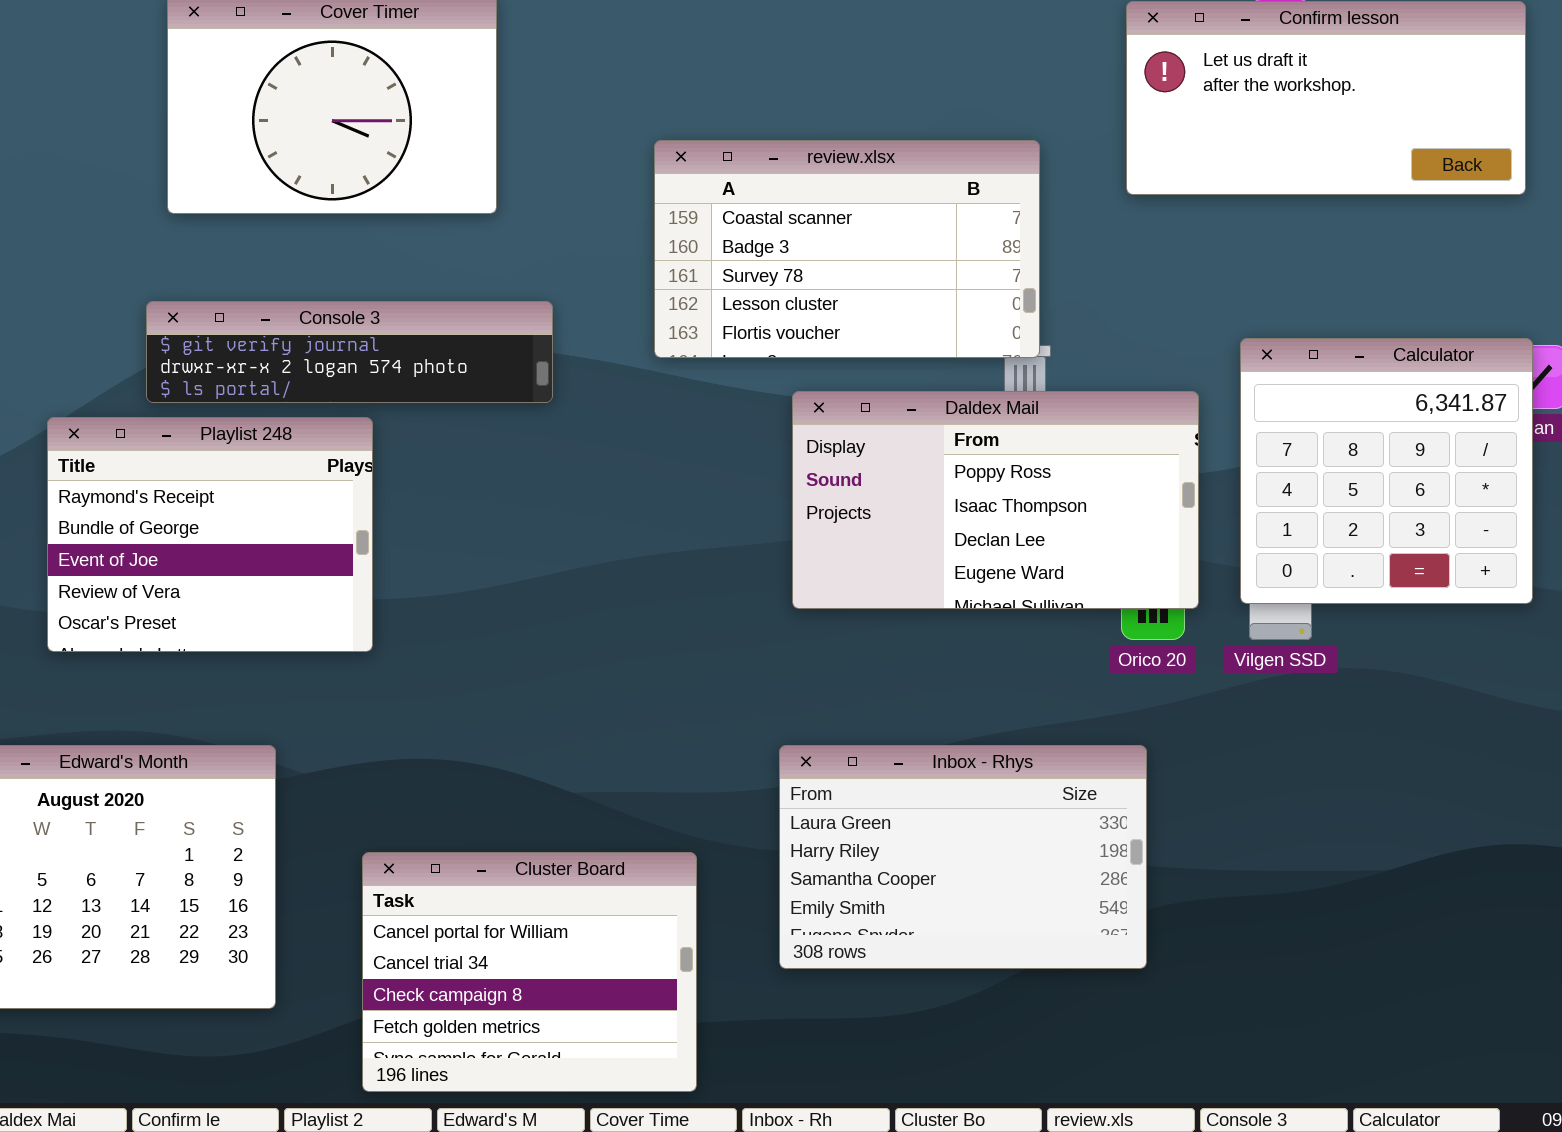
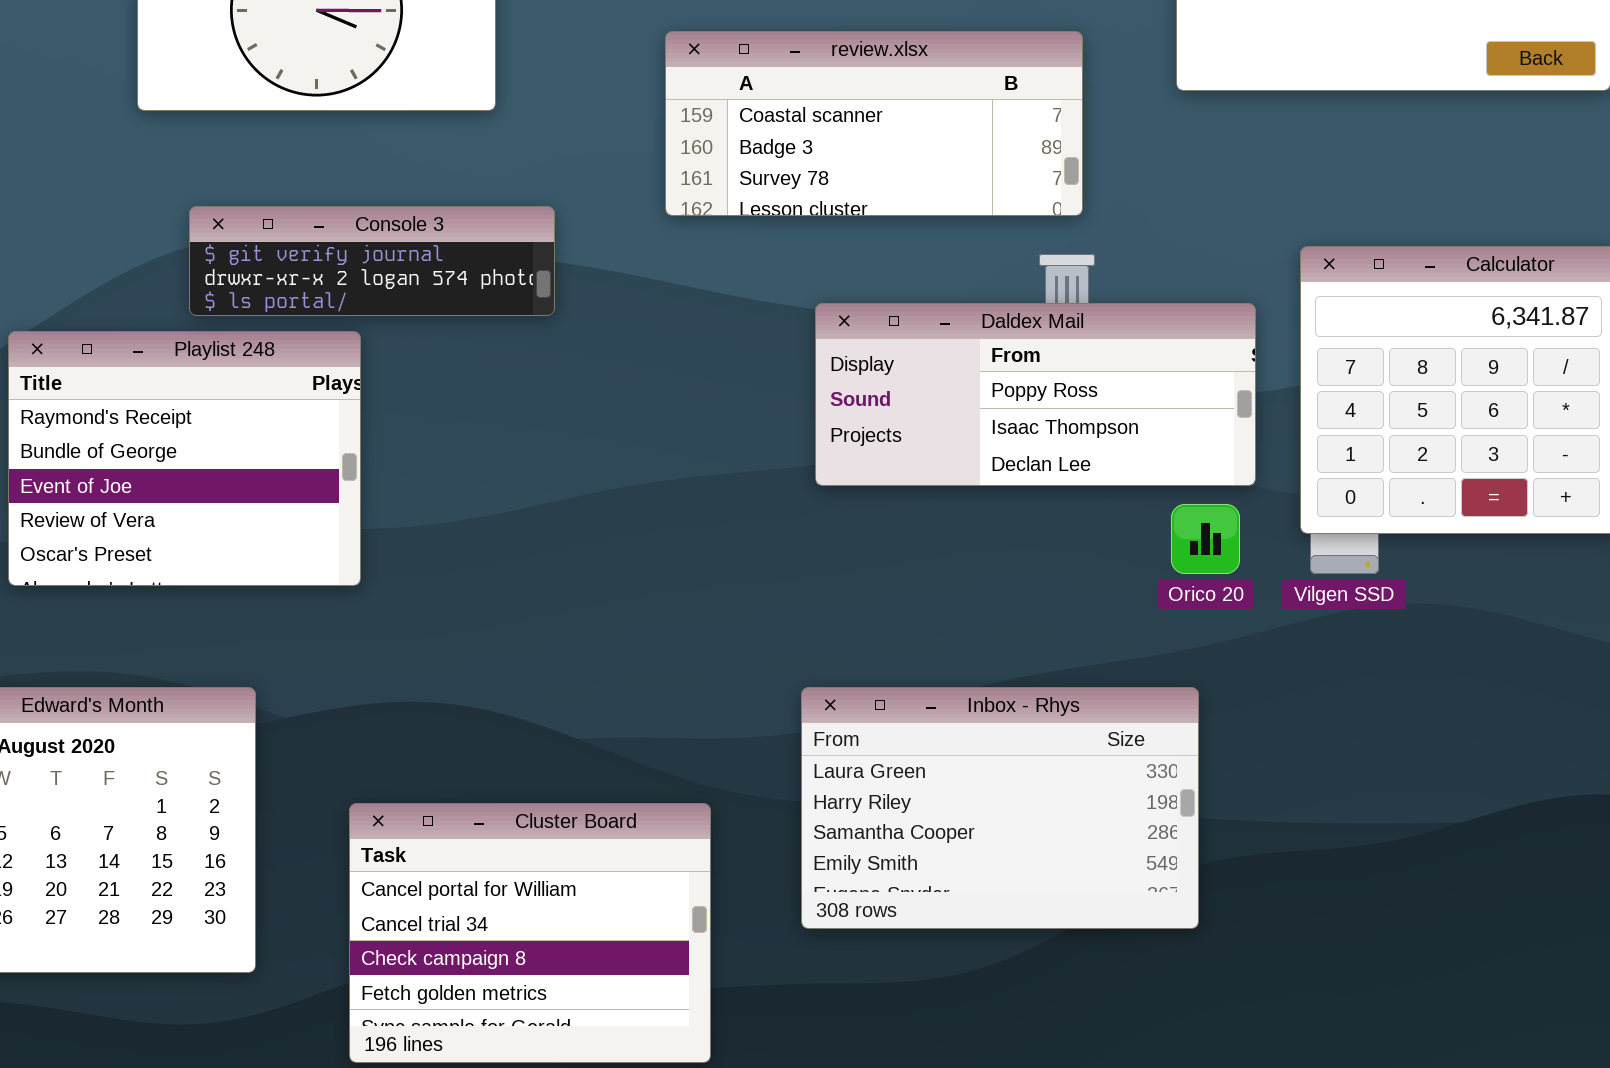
review.xlsx: [654,140,1040,358] -> [665,31,1083,216], resized
Console 3: [146,301,553,403] -> [189,206,555,316], resized
Daldex Mail: [792,391,1199,609] -> [815,303,1256,486], resized

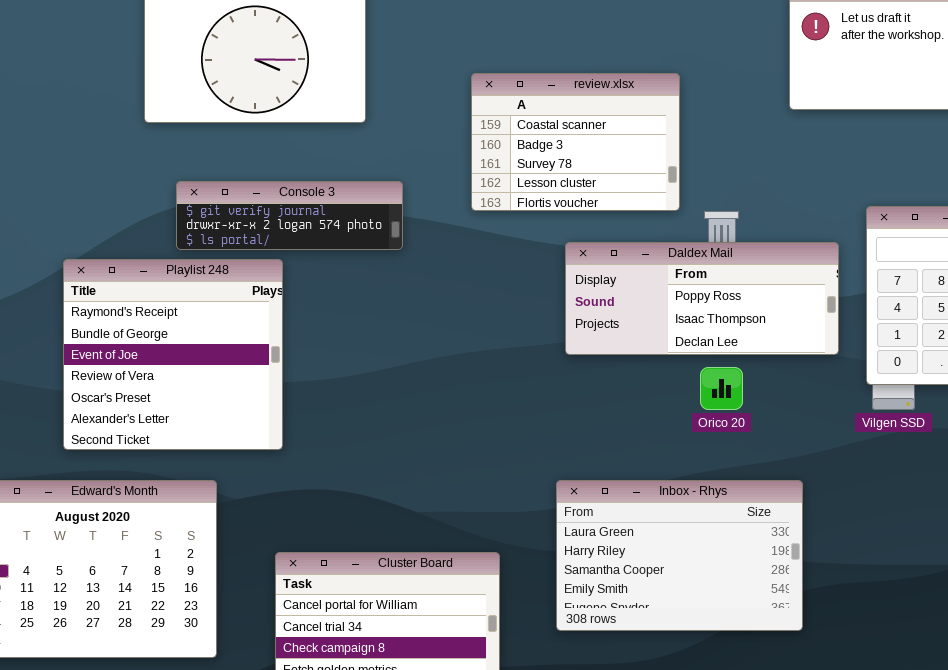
review.xlsx: [665,31,1083,216] -> [471,73,680,211], resized
Playlist 248: [8,331,361,586] -> [63,259,283,450], resized
Orico 20: [1171,504,1240,574] -> [700,367,743,410], moved

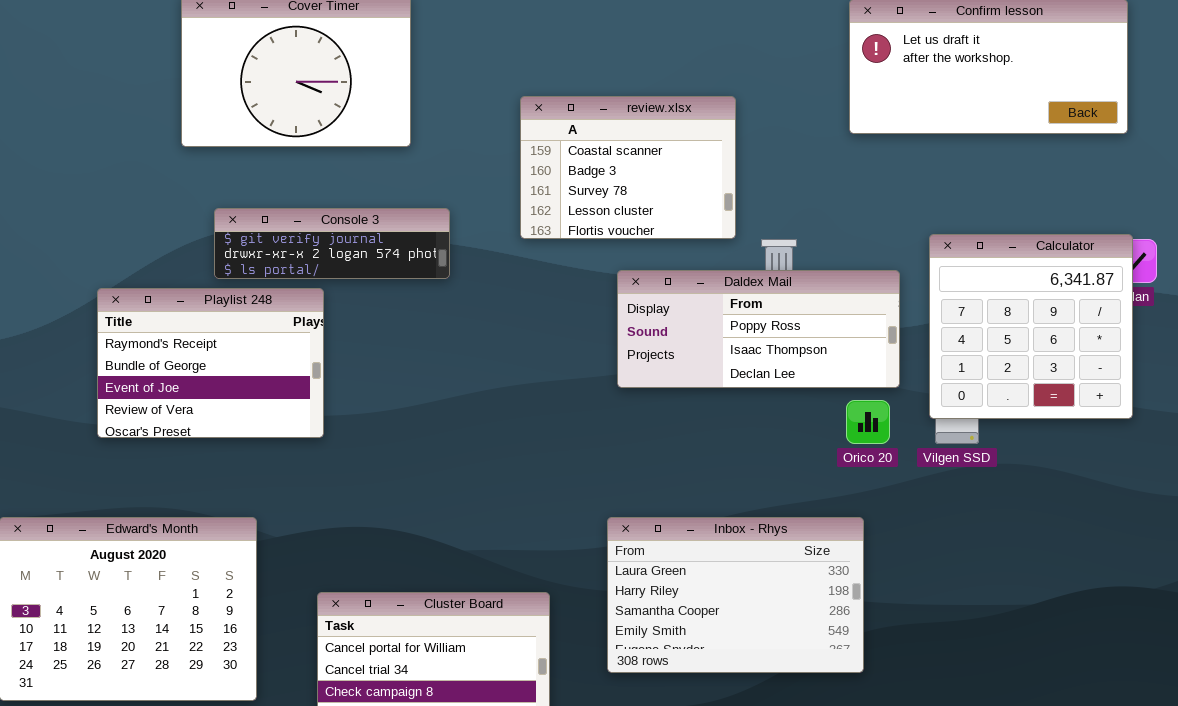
Playlist 248: [63,259,283,450] -> [97,288,324,438], resized
Orico 20: [700,367,743,410] -> [846,400,890,444], moved

